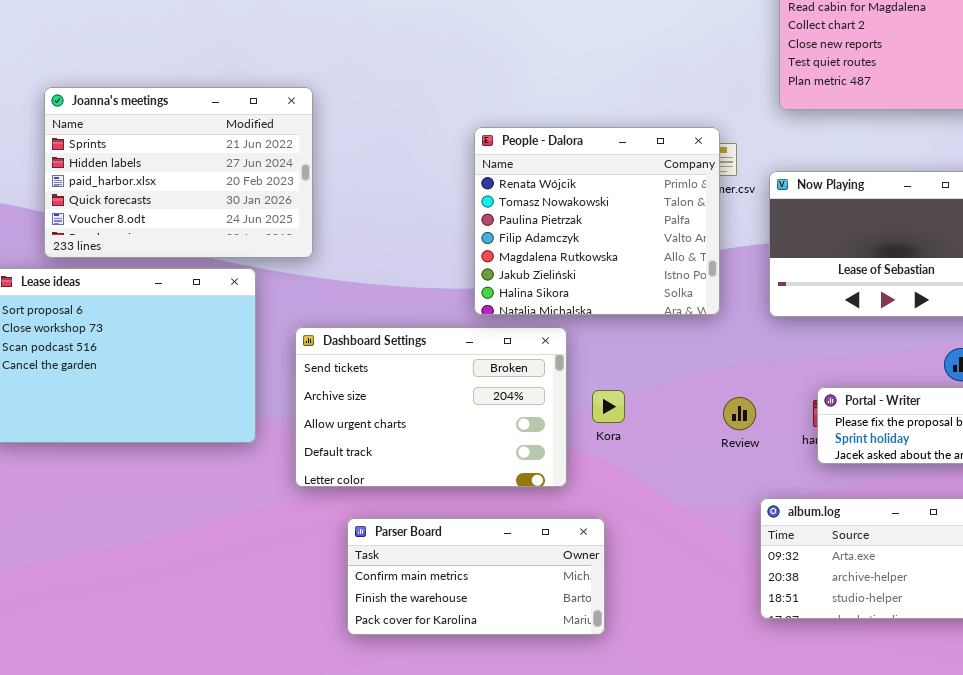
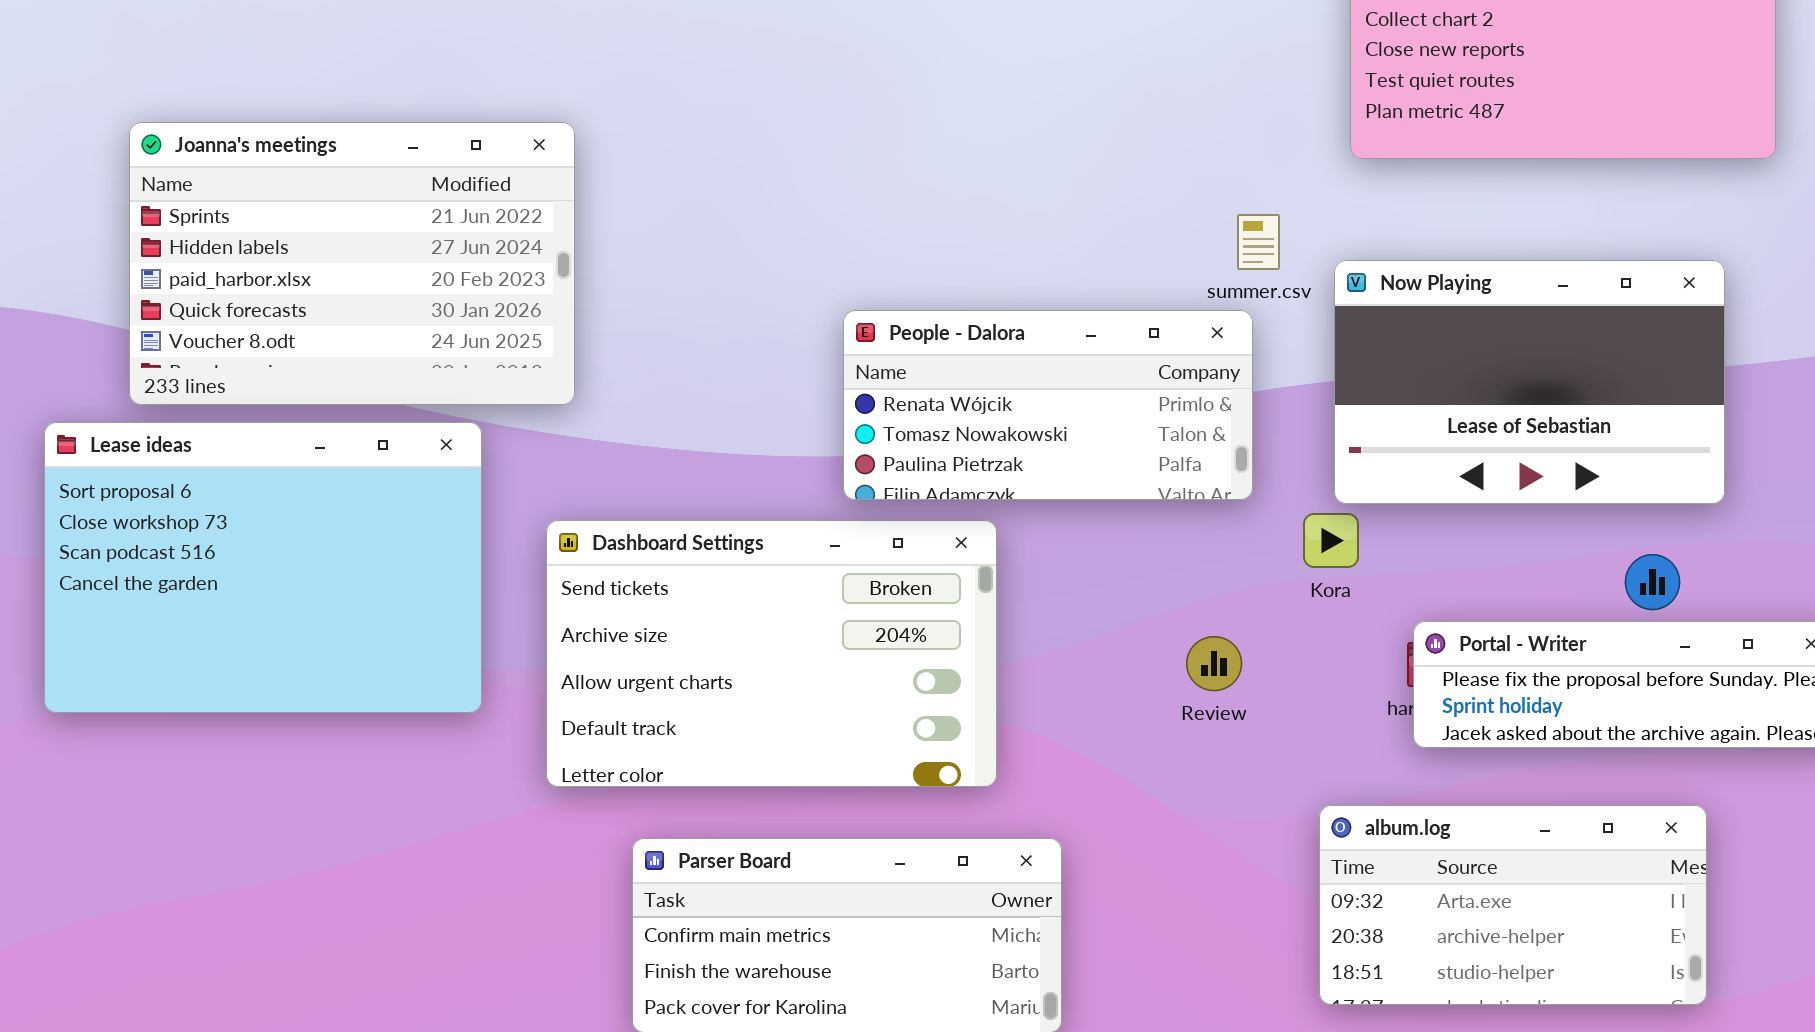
People - Dalora: [474,127,720,315] -> [843,310,1253,500], resized
Kora: [592,390,625,423] -> [1303,513,1359,568], moved
Review: [723,397,756,430] -> [1186,636,1242,691], moved

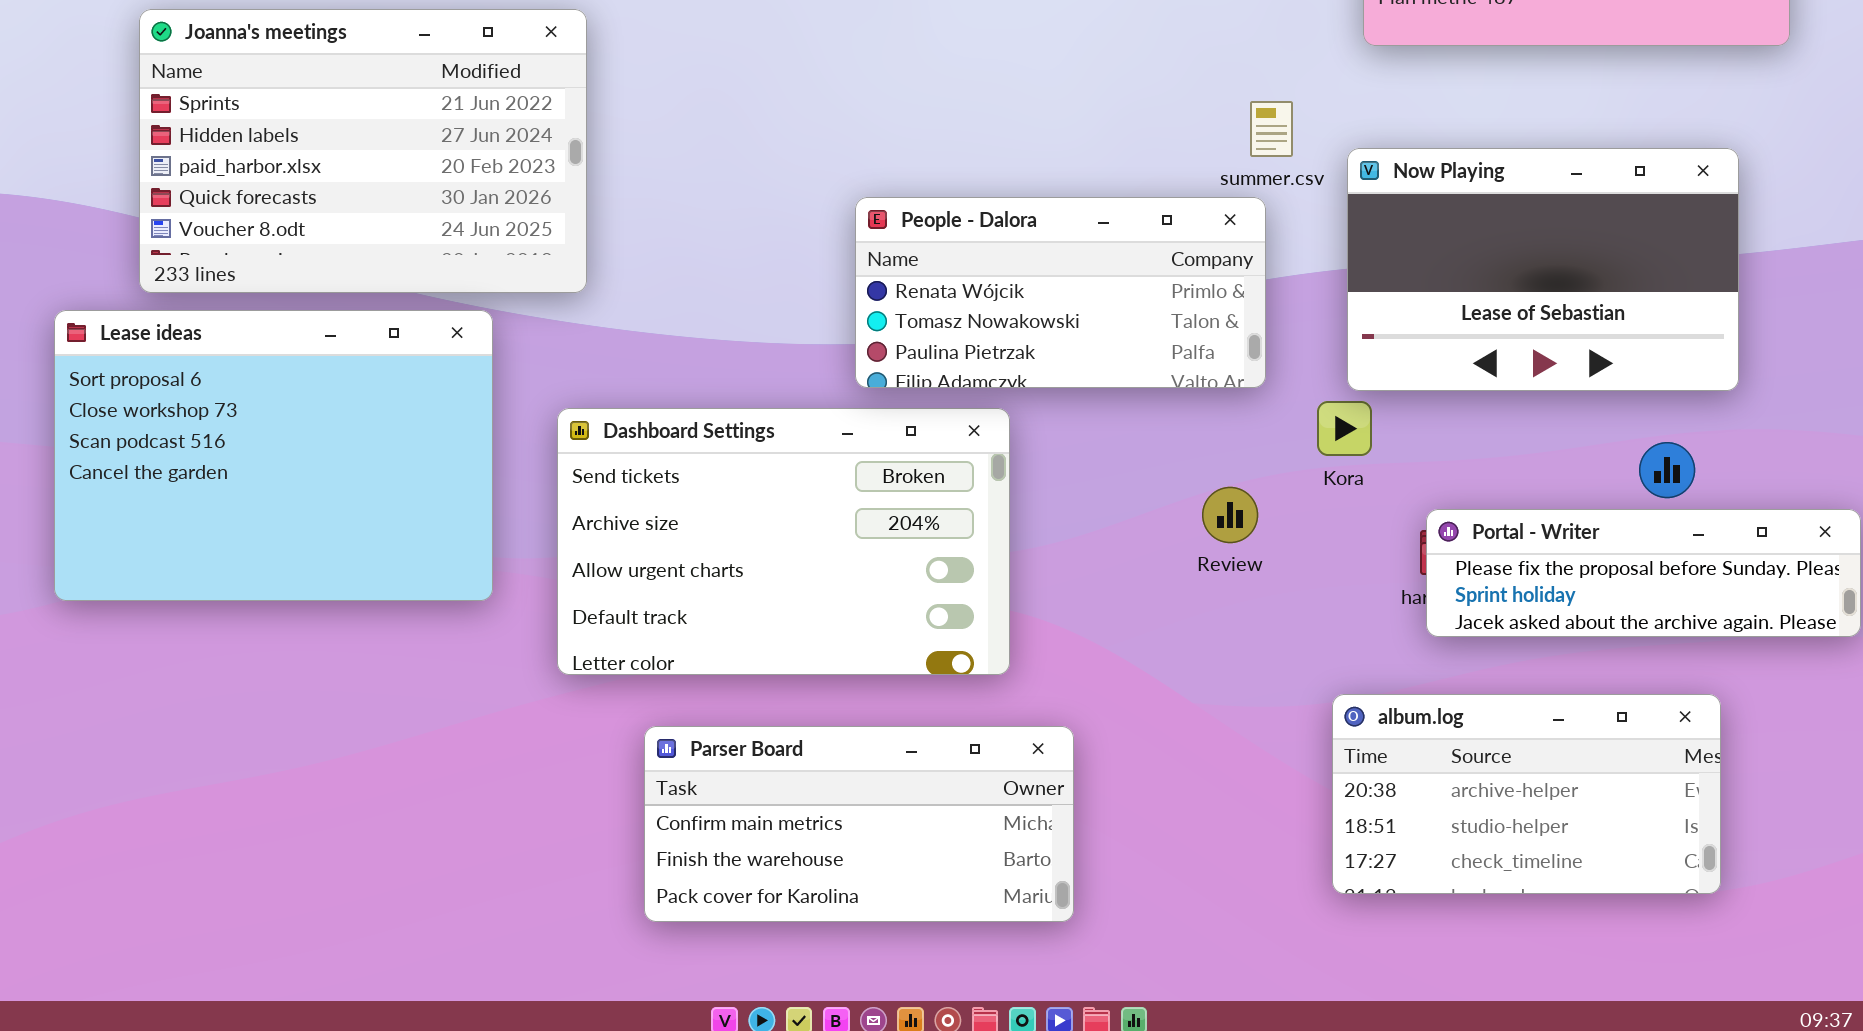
Review: [1186,636,1242,691] -> [1202,487,1258,543], moved
album.log: [1319,805,1707,1005] -> [1332,694,1721,894], scrolled down 1 row

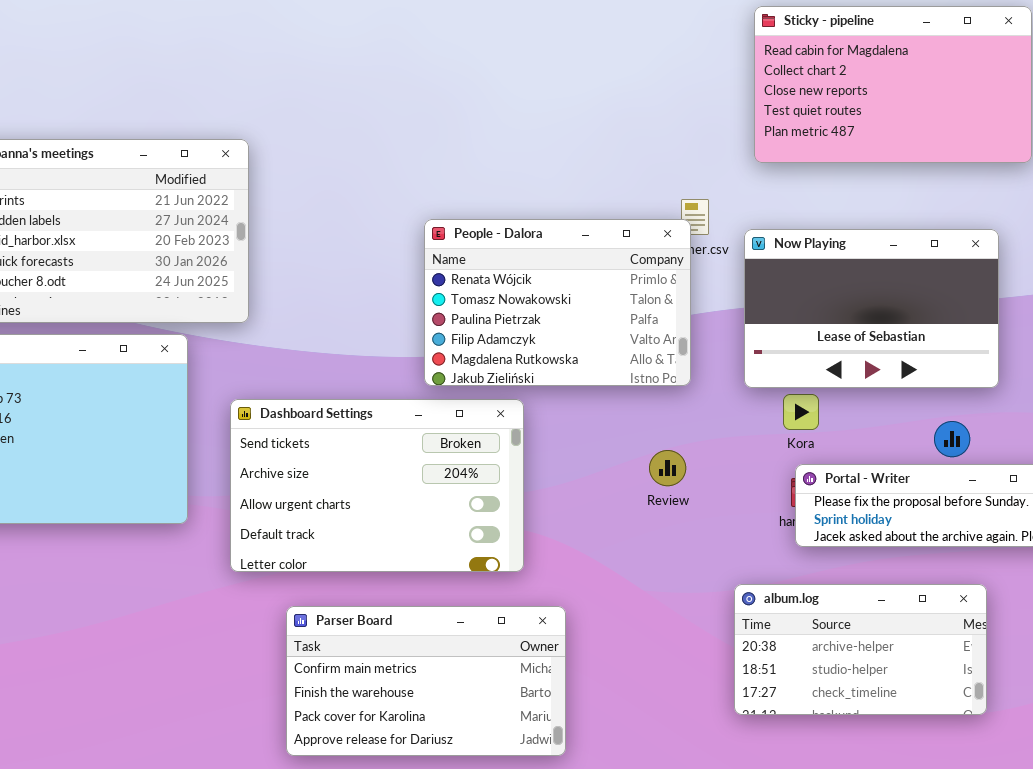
People - Dalora: [855,197,1266,388] -> [424,219,691,386], resized
Kora: [1317,401,1372,456] -> [783,394,819,430], moved
Parser Board: [644,726,1074,922] -> [286,606,566,756], resized

